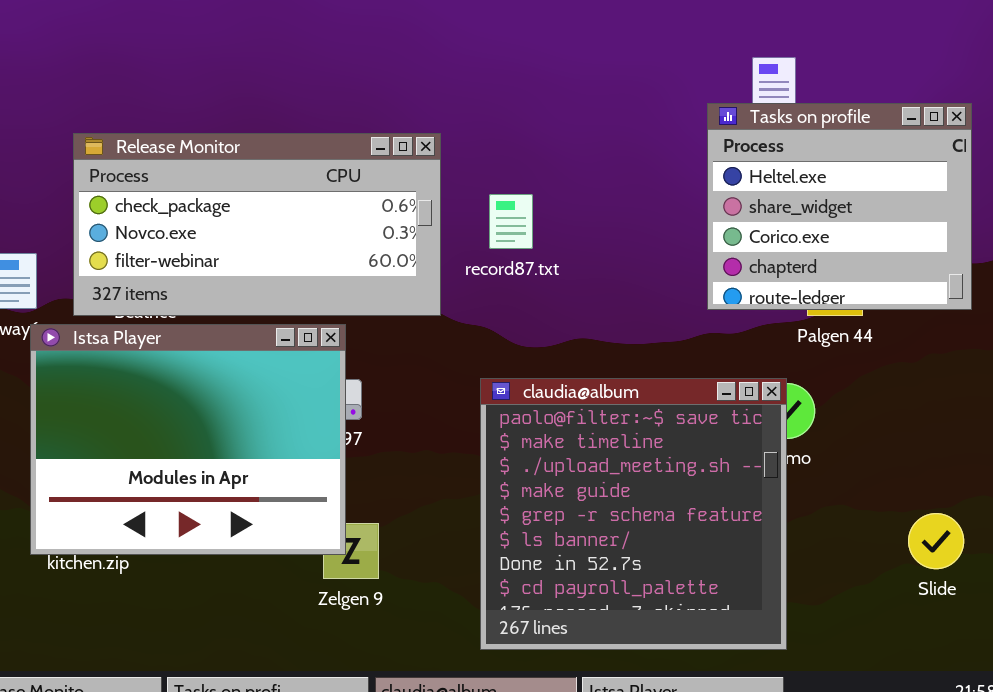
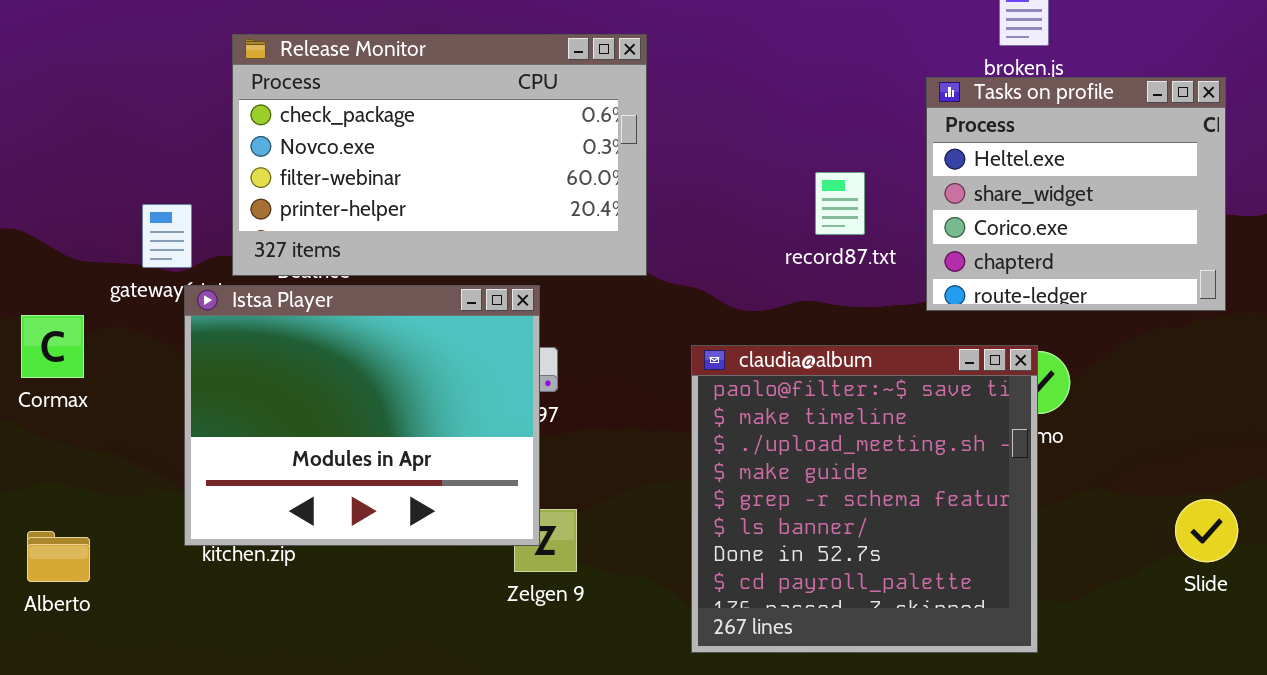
Tasks on profile: [707,103,972,310] -> [926,77,1226,311], moved
Release Monitor: [73,133,441,316] -> [232,34,647,276], resized
record87.txt: [489,194,533,249] -> [815,172,865,235], moved

